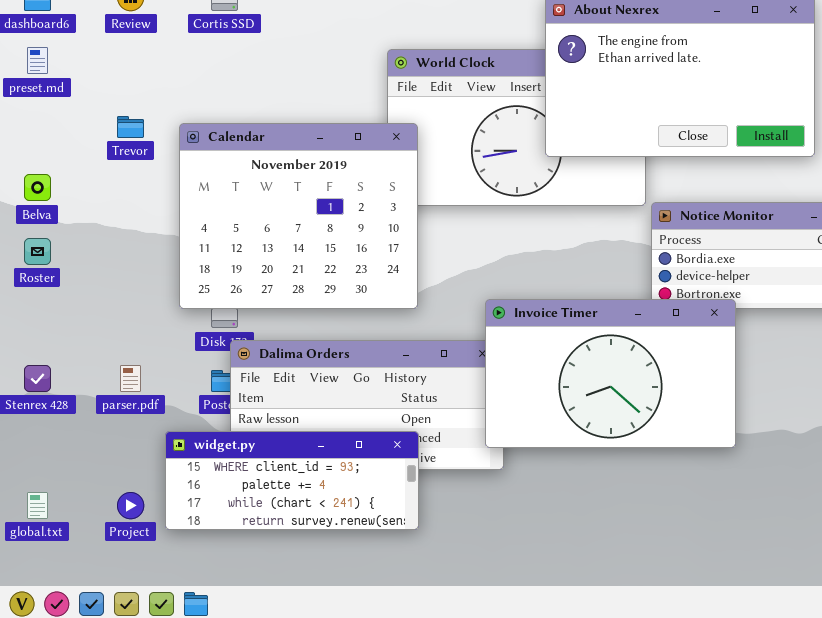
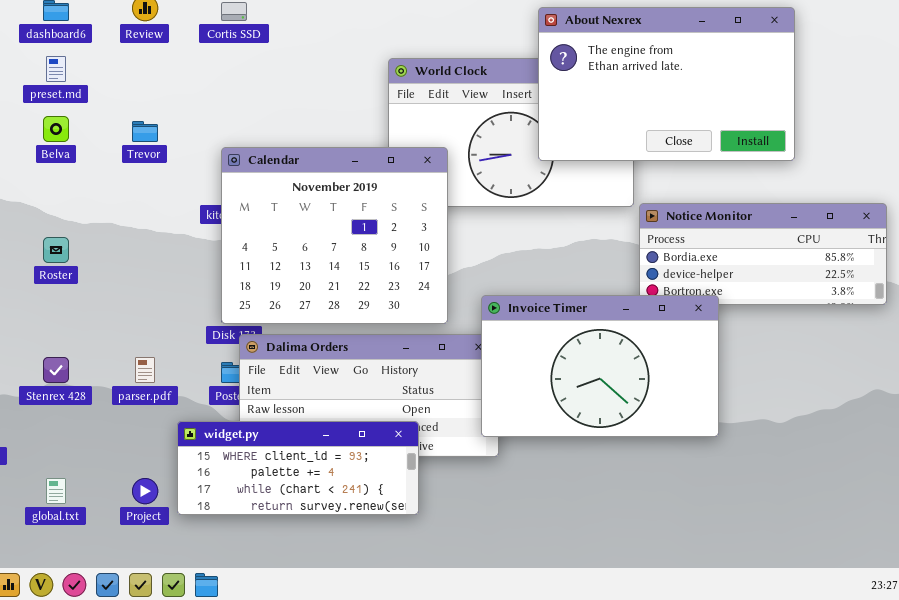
Calendar: [179,123,418,309] -> [221,147,448,324], moved
Belva: [24,174,51,201] -> [43,116,69,142], moved

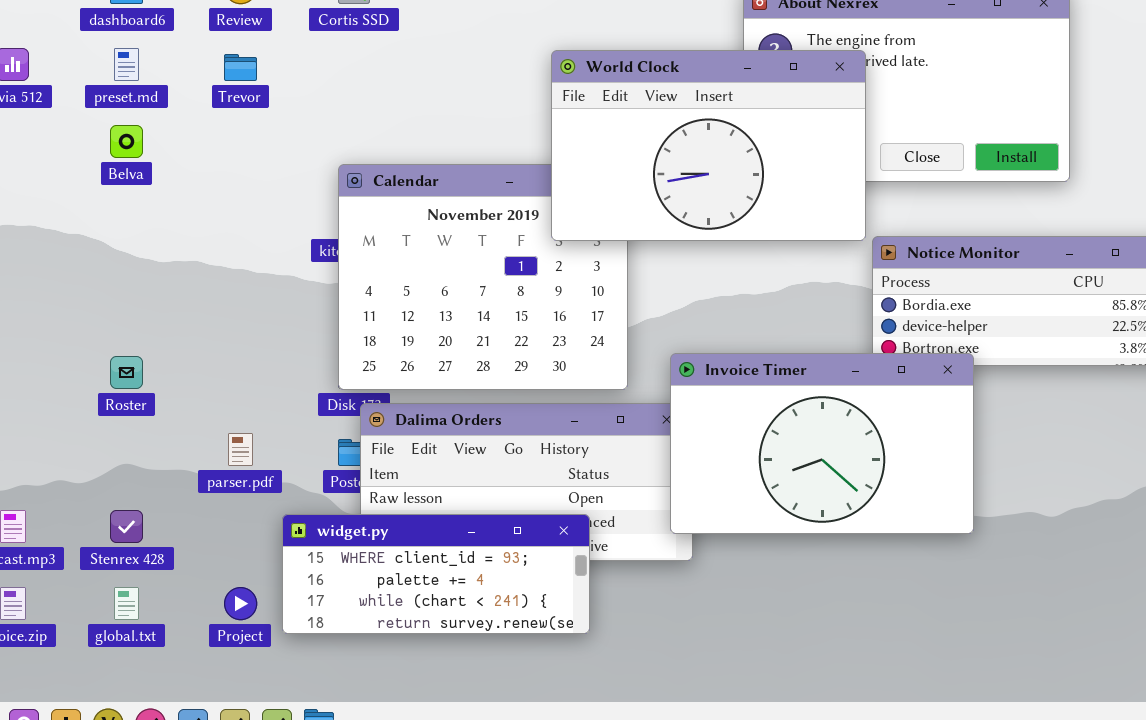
World Clock: [388,58,634,207] -> [551,50,866,241], raised
Trevor: [132,121,158,142] -> [224,54,257,81], moved
Roster: [43,237,69,263] -> [110,356,143,389], moved
Stenrex 428: [43,357,69,383] -> [110,510,143,543], moved

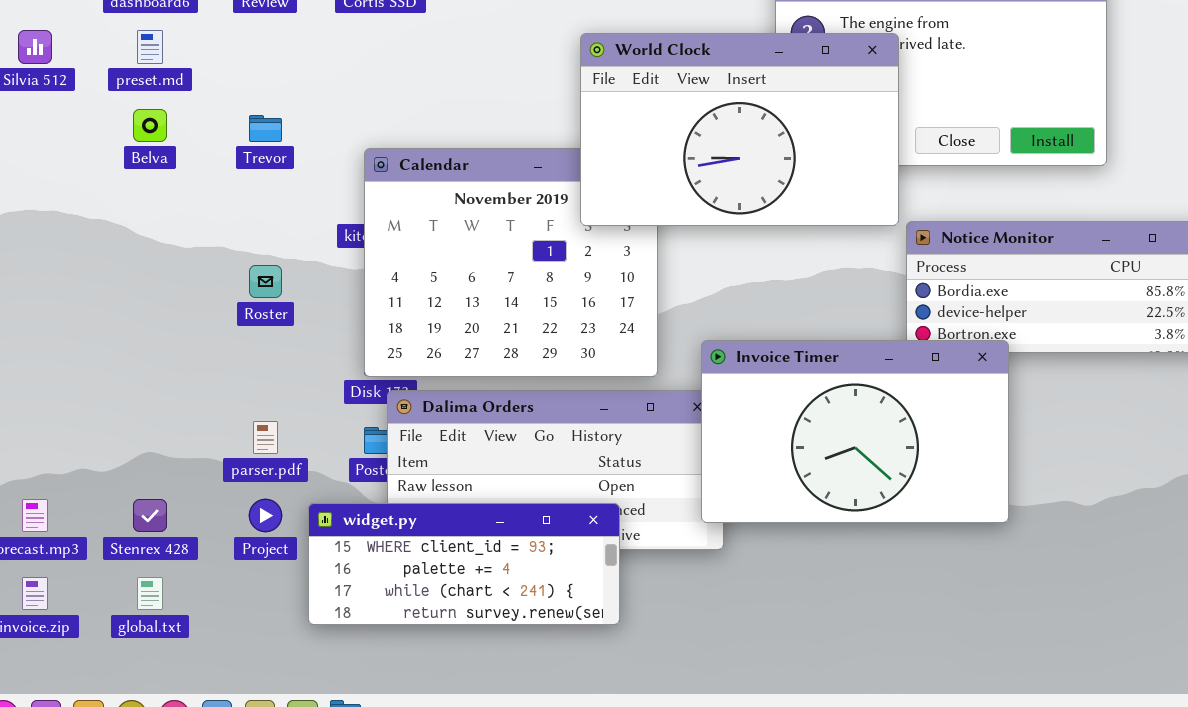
Trevor: [224,54,257,81] -> [249,115,282,142], moved
Roster: [110,356,143,389] -> [249,265,282,298], moved
Project: [224,587,257,620] -> [249,499,282,532], moved

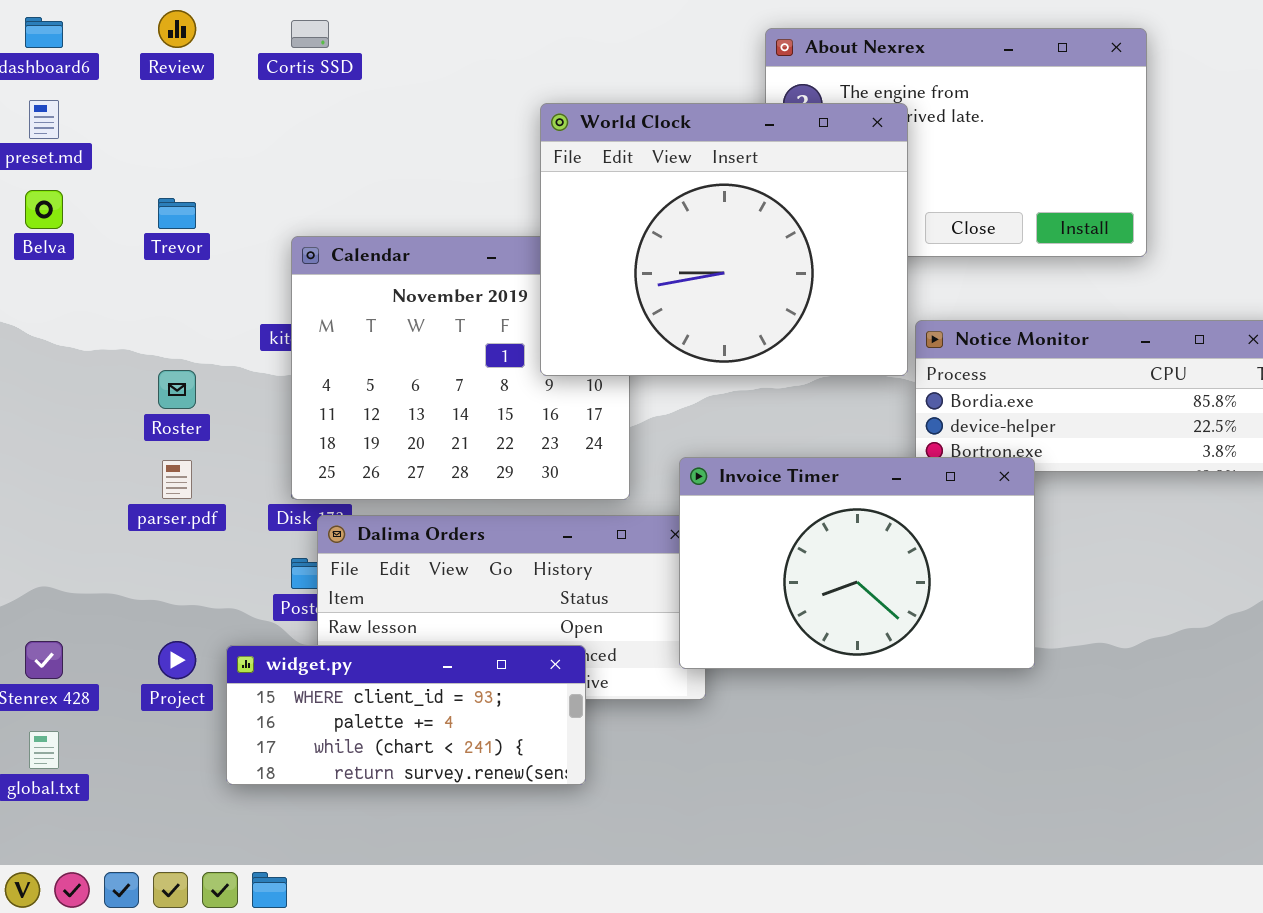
World Clock: [580,33,899,226] -> [540,103,908,376], resized
parser.pdf: [253,421,278,454] -> [162,460,192,499], moved

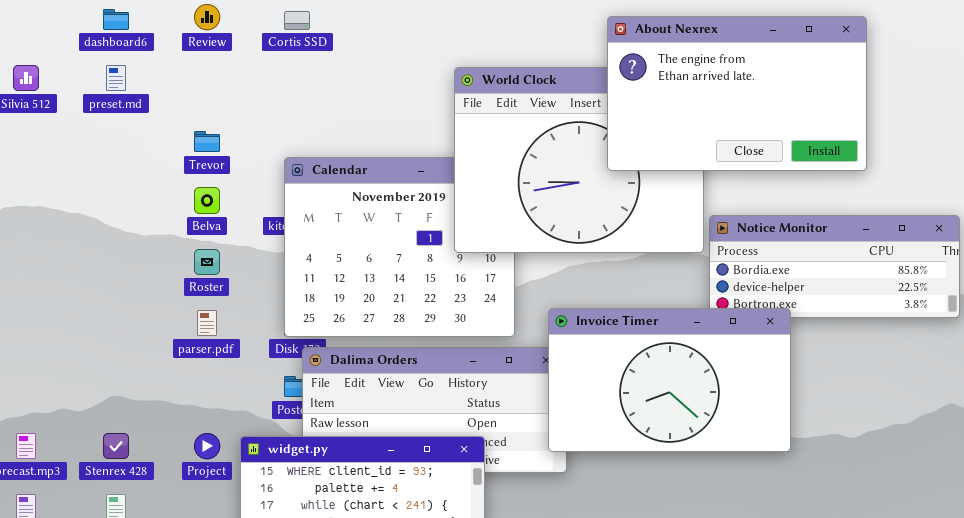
About Nexrex: [765,28,1147,257] -> [607,16,867,171], raised
Belva: [25,190,63,229] -> [194,187,220,214], moved

